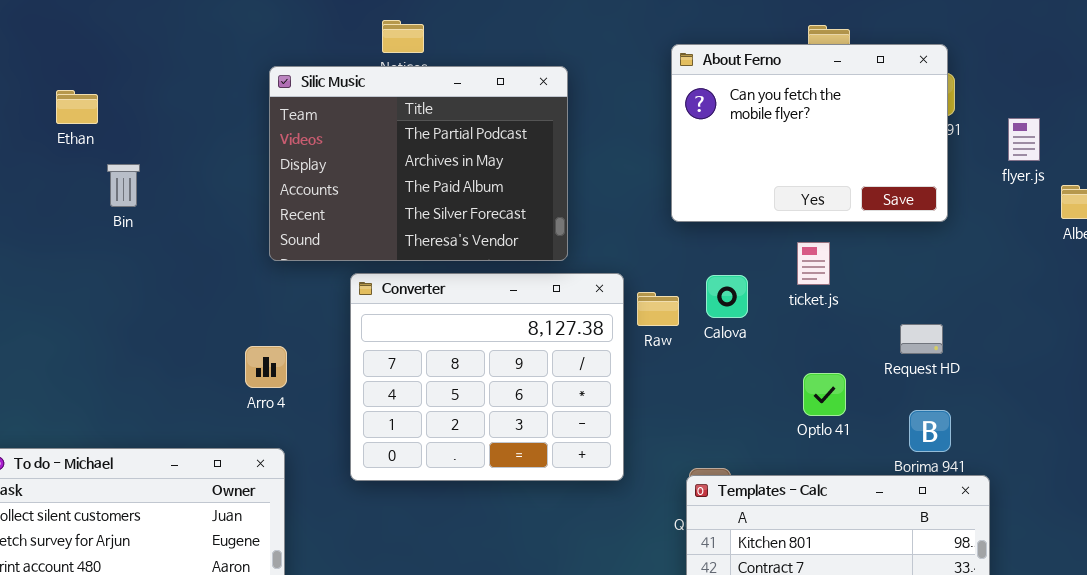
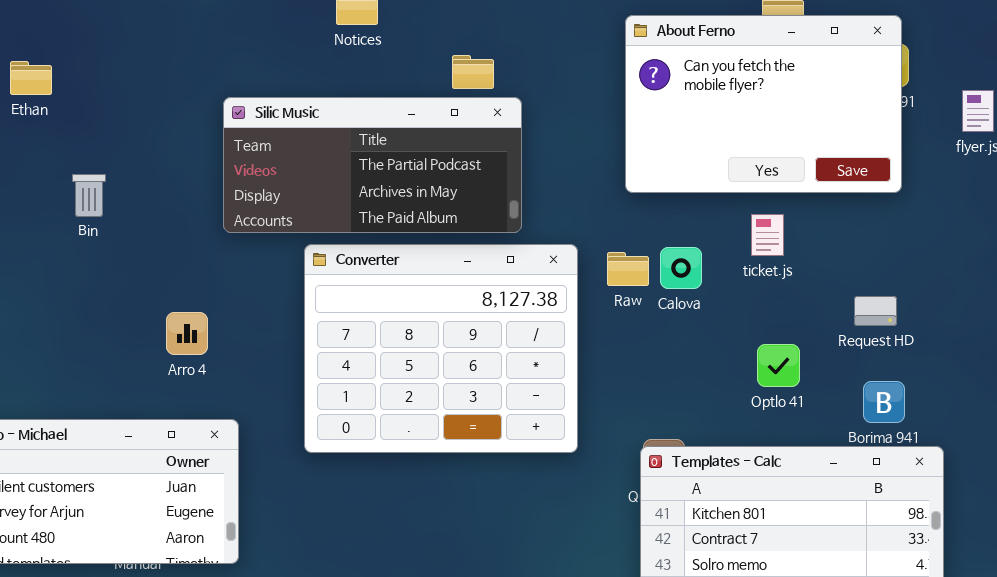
Silic Music: [269,66,568,261] -> [223,97,522,233], resized
Bin: [107,164,140,207] -> [72,174,106,217], moved
Raw: [637,292,679,326] -> [607,252,649,286], moved
Arro 4: [245,346,287,388] -> [166,312,208,355], moved

